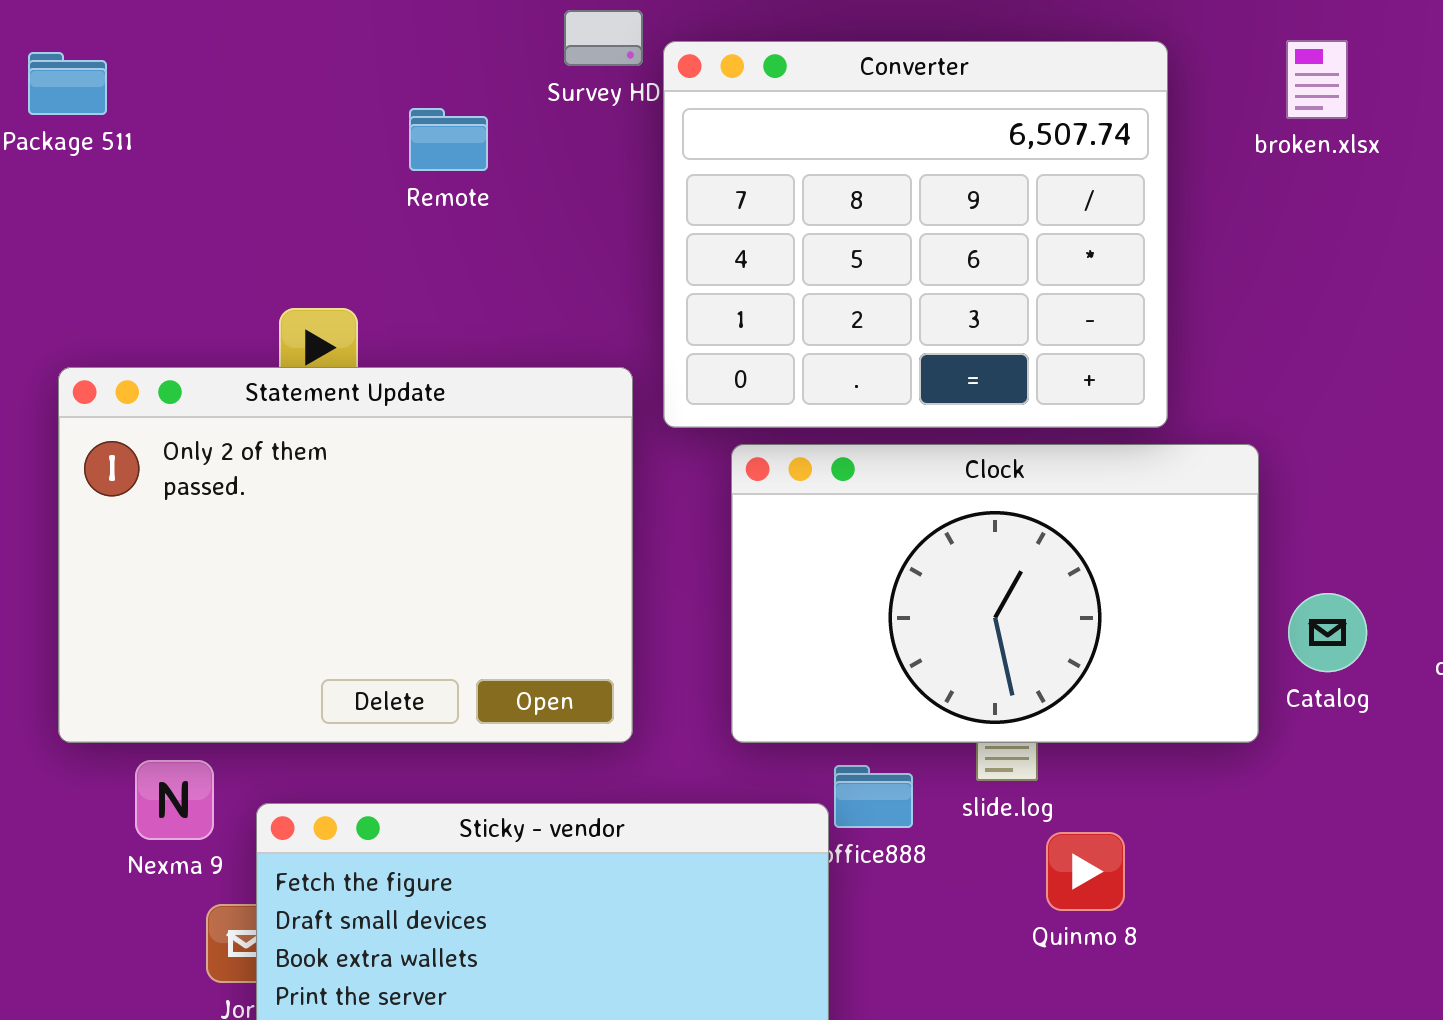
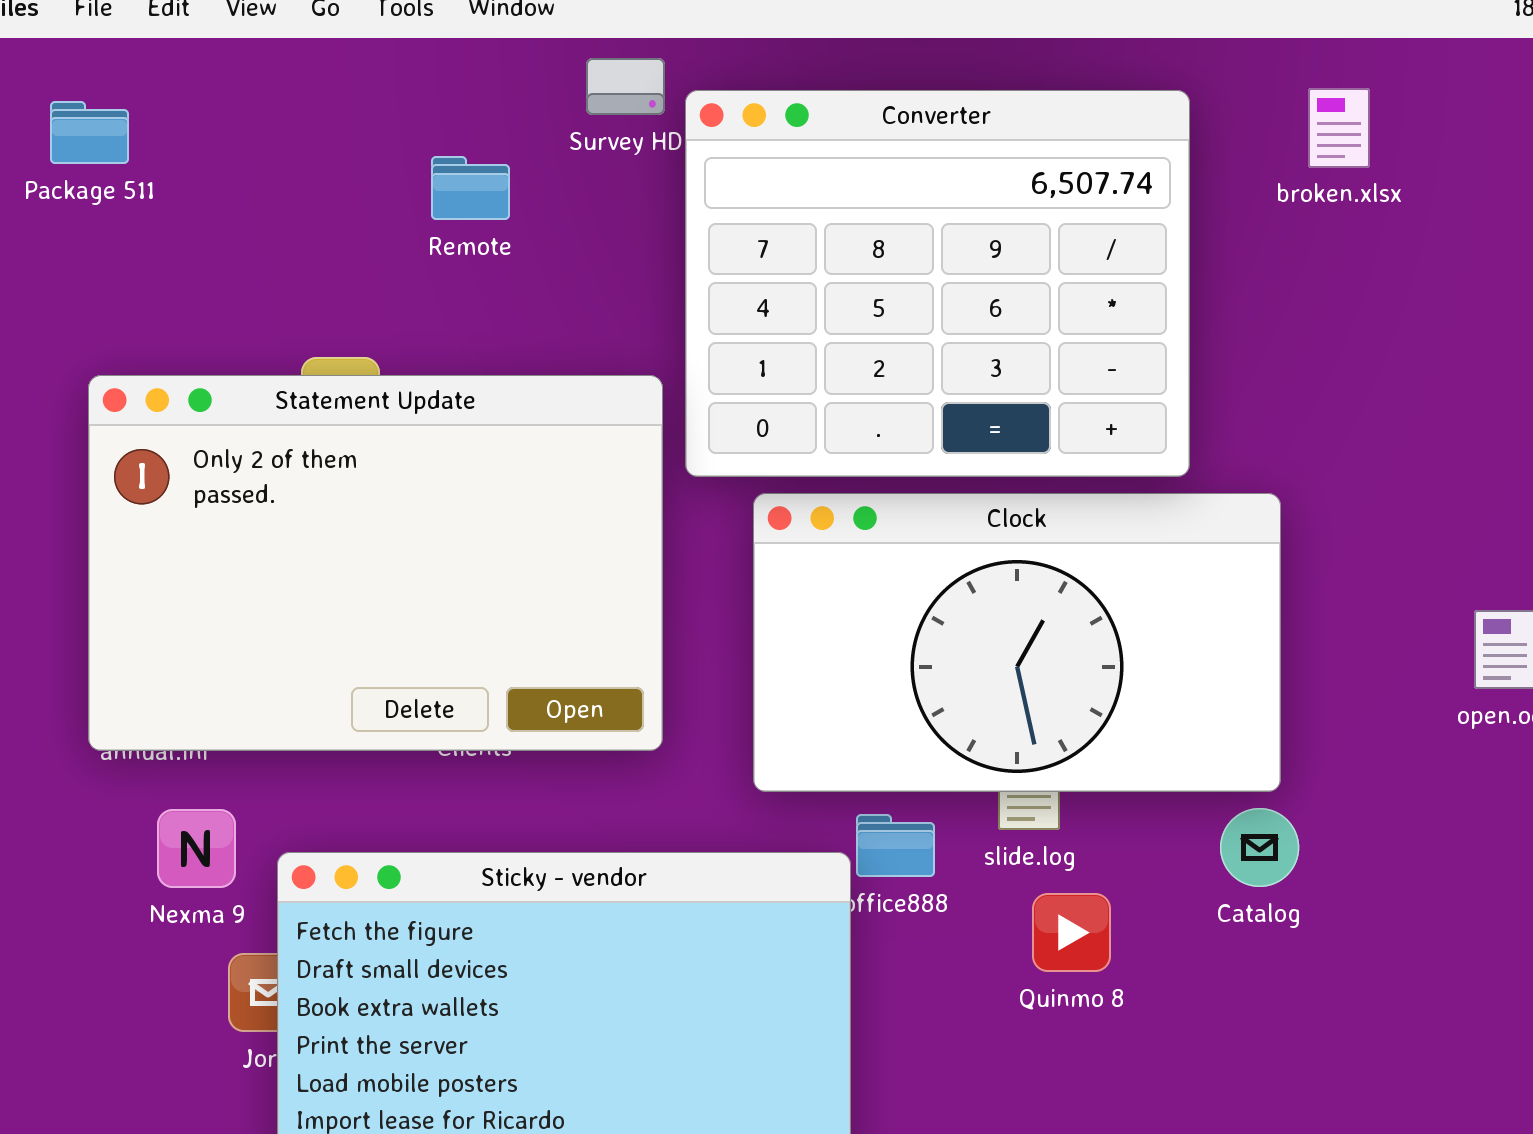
Statement Update: [58,367,633,743] -> [88,375,663,751], moved
Catalog: [1288,593,1367,672] -> [1220,808,1299,887], moved
Quinmo 8: [1046,832,1125,911] -> [1032,893,1111,972], moved

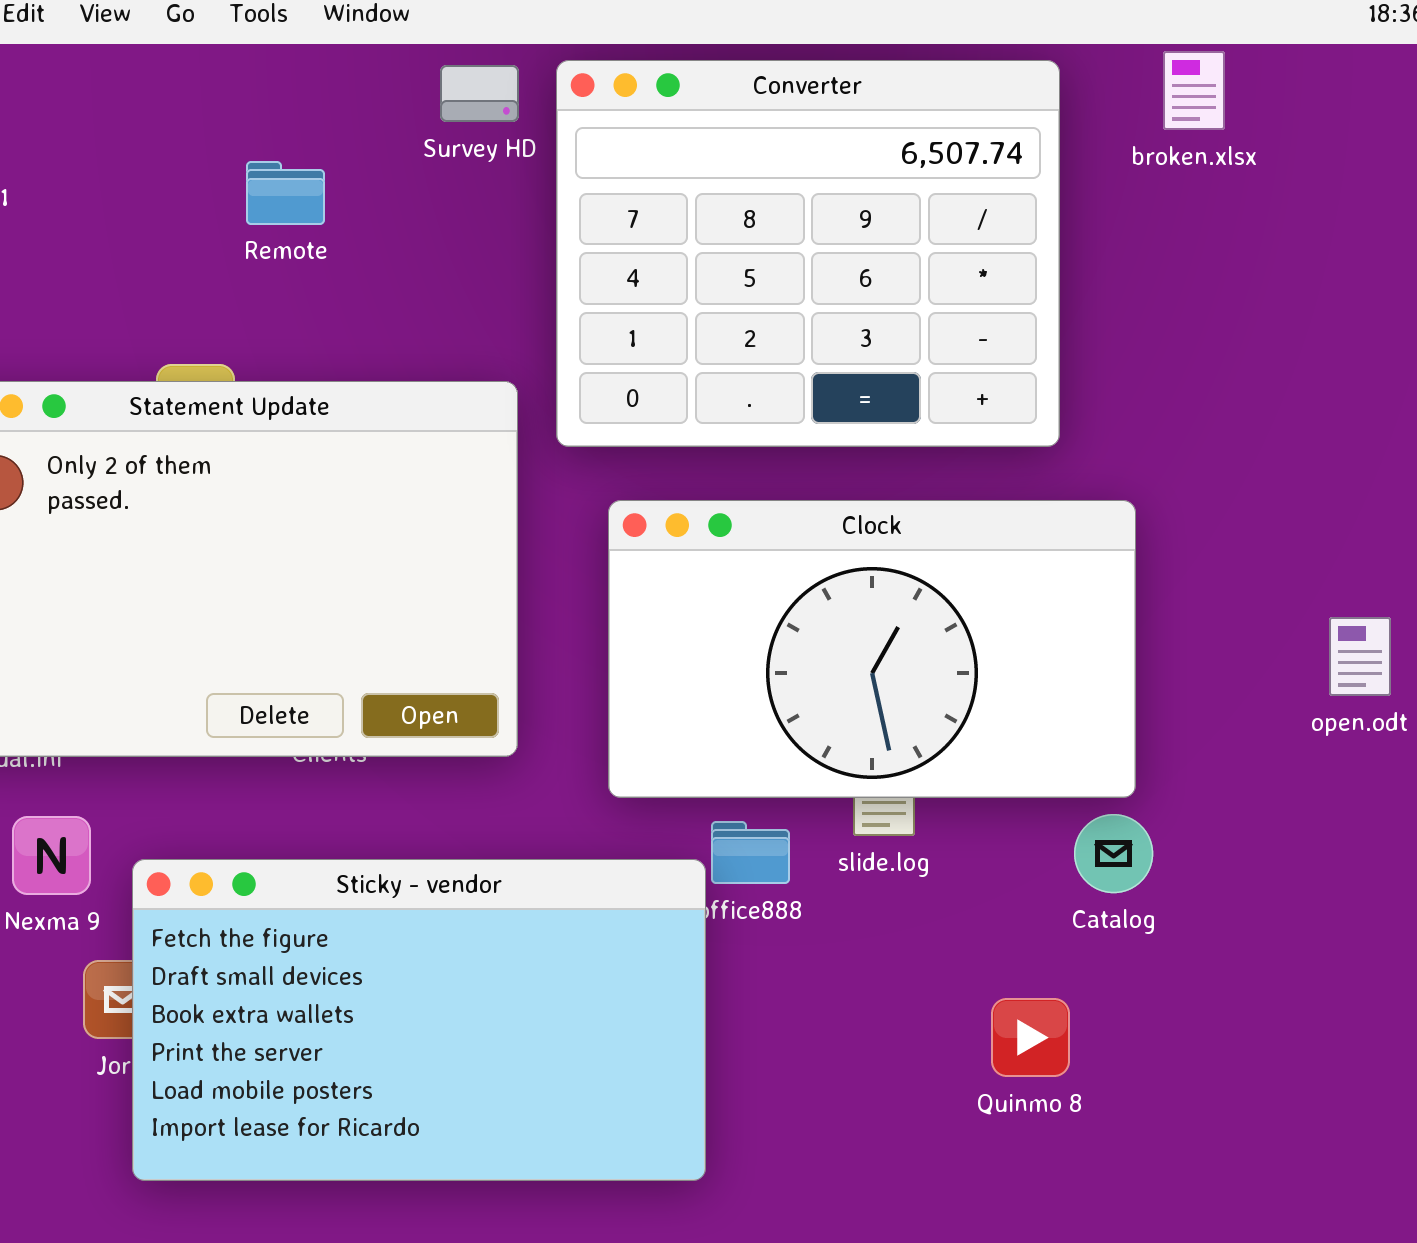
broken.xlsx: [1308,88,1370,168] -> [1163,51,1225,130], moved
Converter: [685,90,1190,477] -> [556,60,1060,447], moved
Remote: [431,156,510,220] -> [246,161,325,225], moved
Quinmo 8: [1032,893,1111,972] -> [991,998,1070,1077], moved

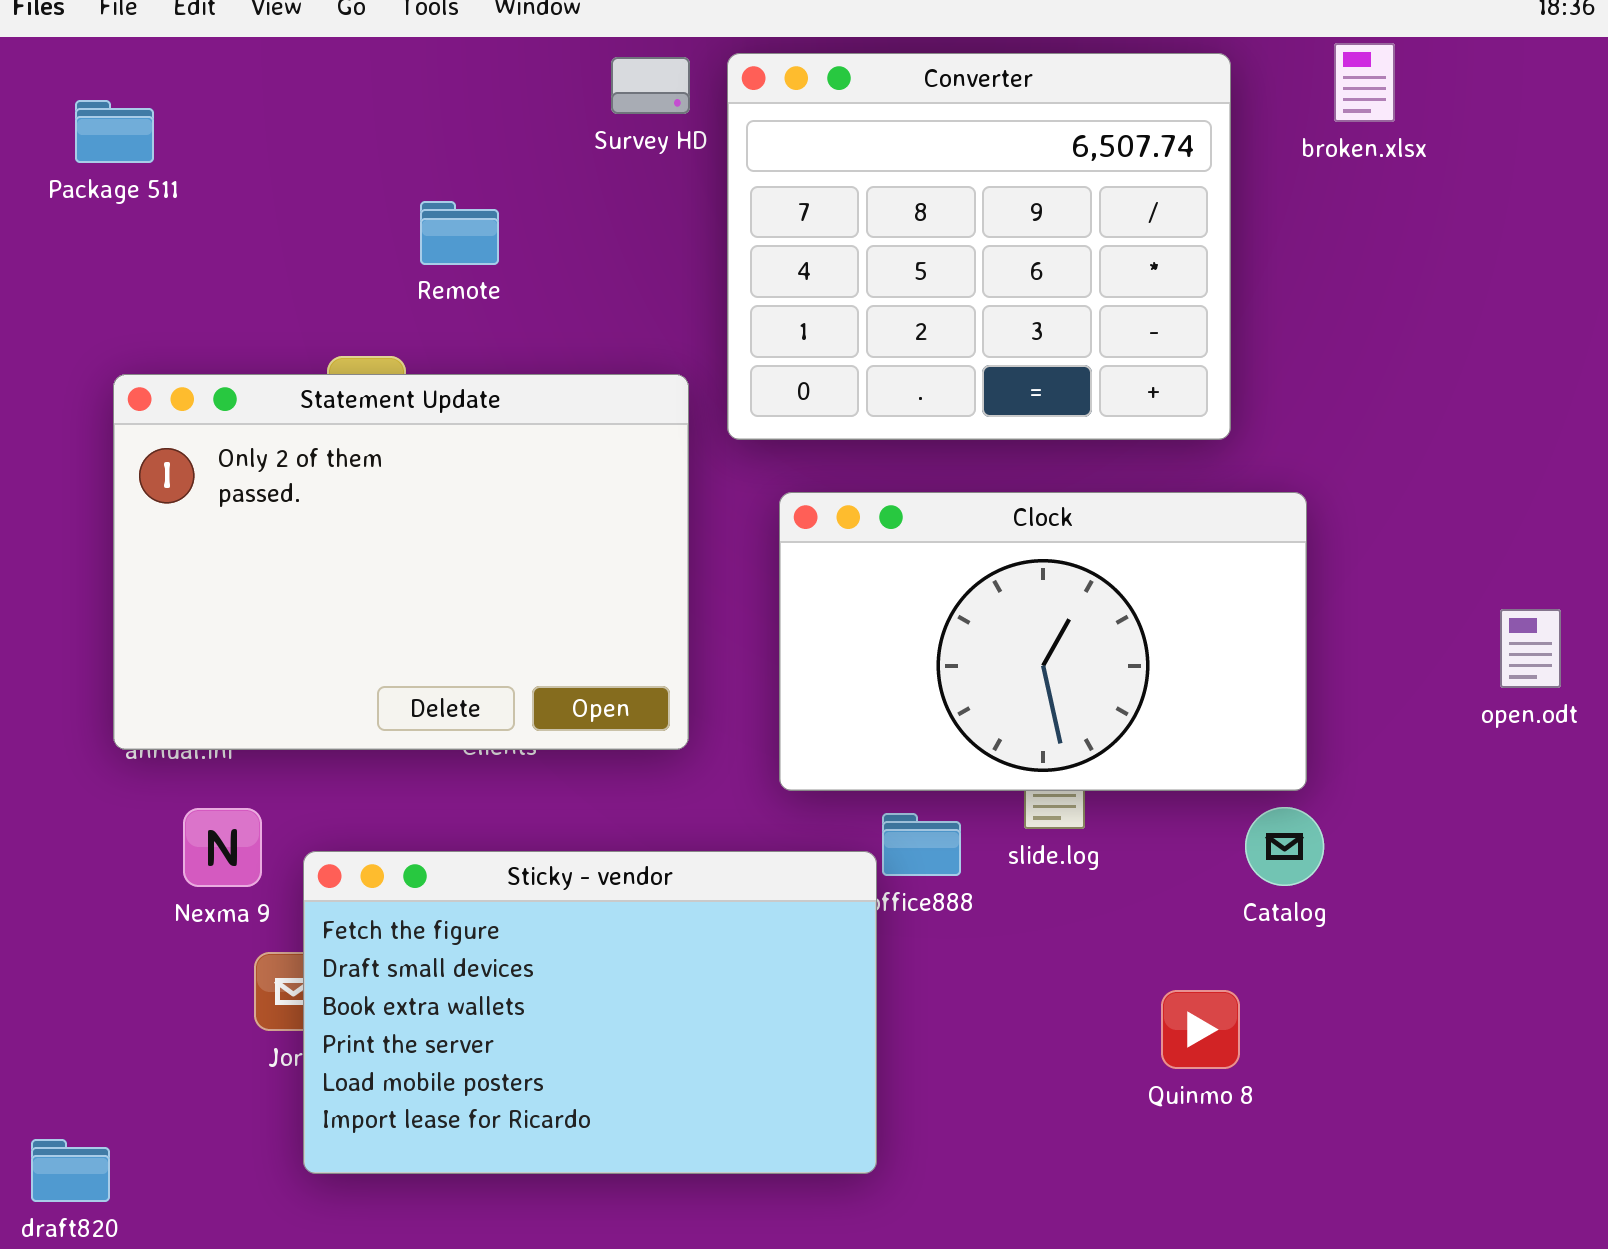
Remote: [246,161,325,225] -> [420,201,499,265], moved

